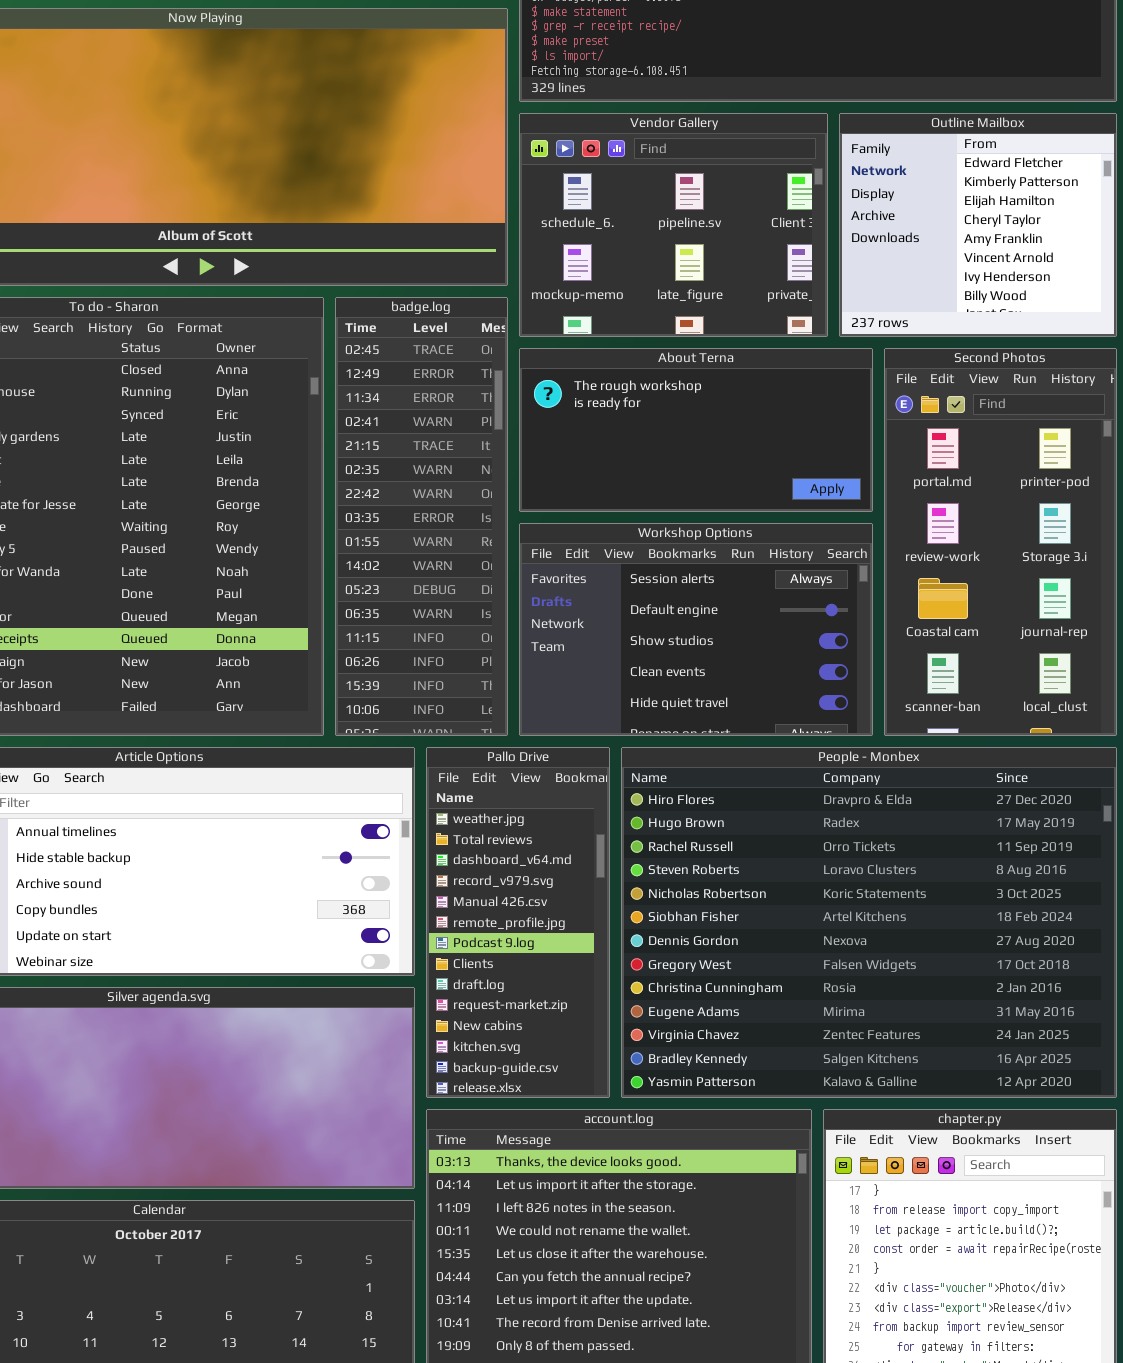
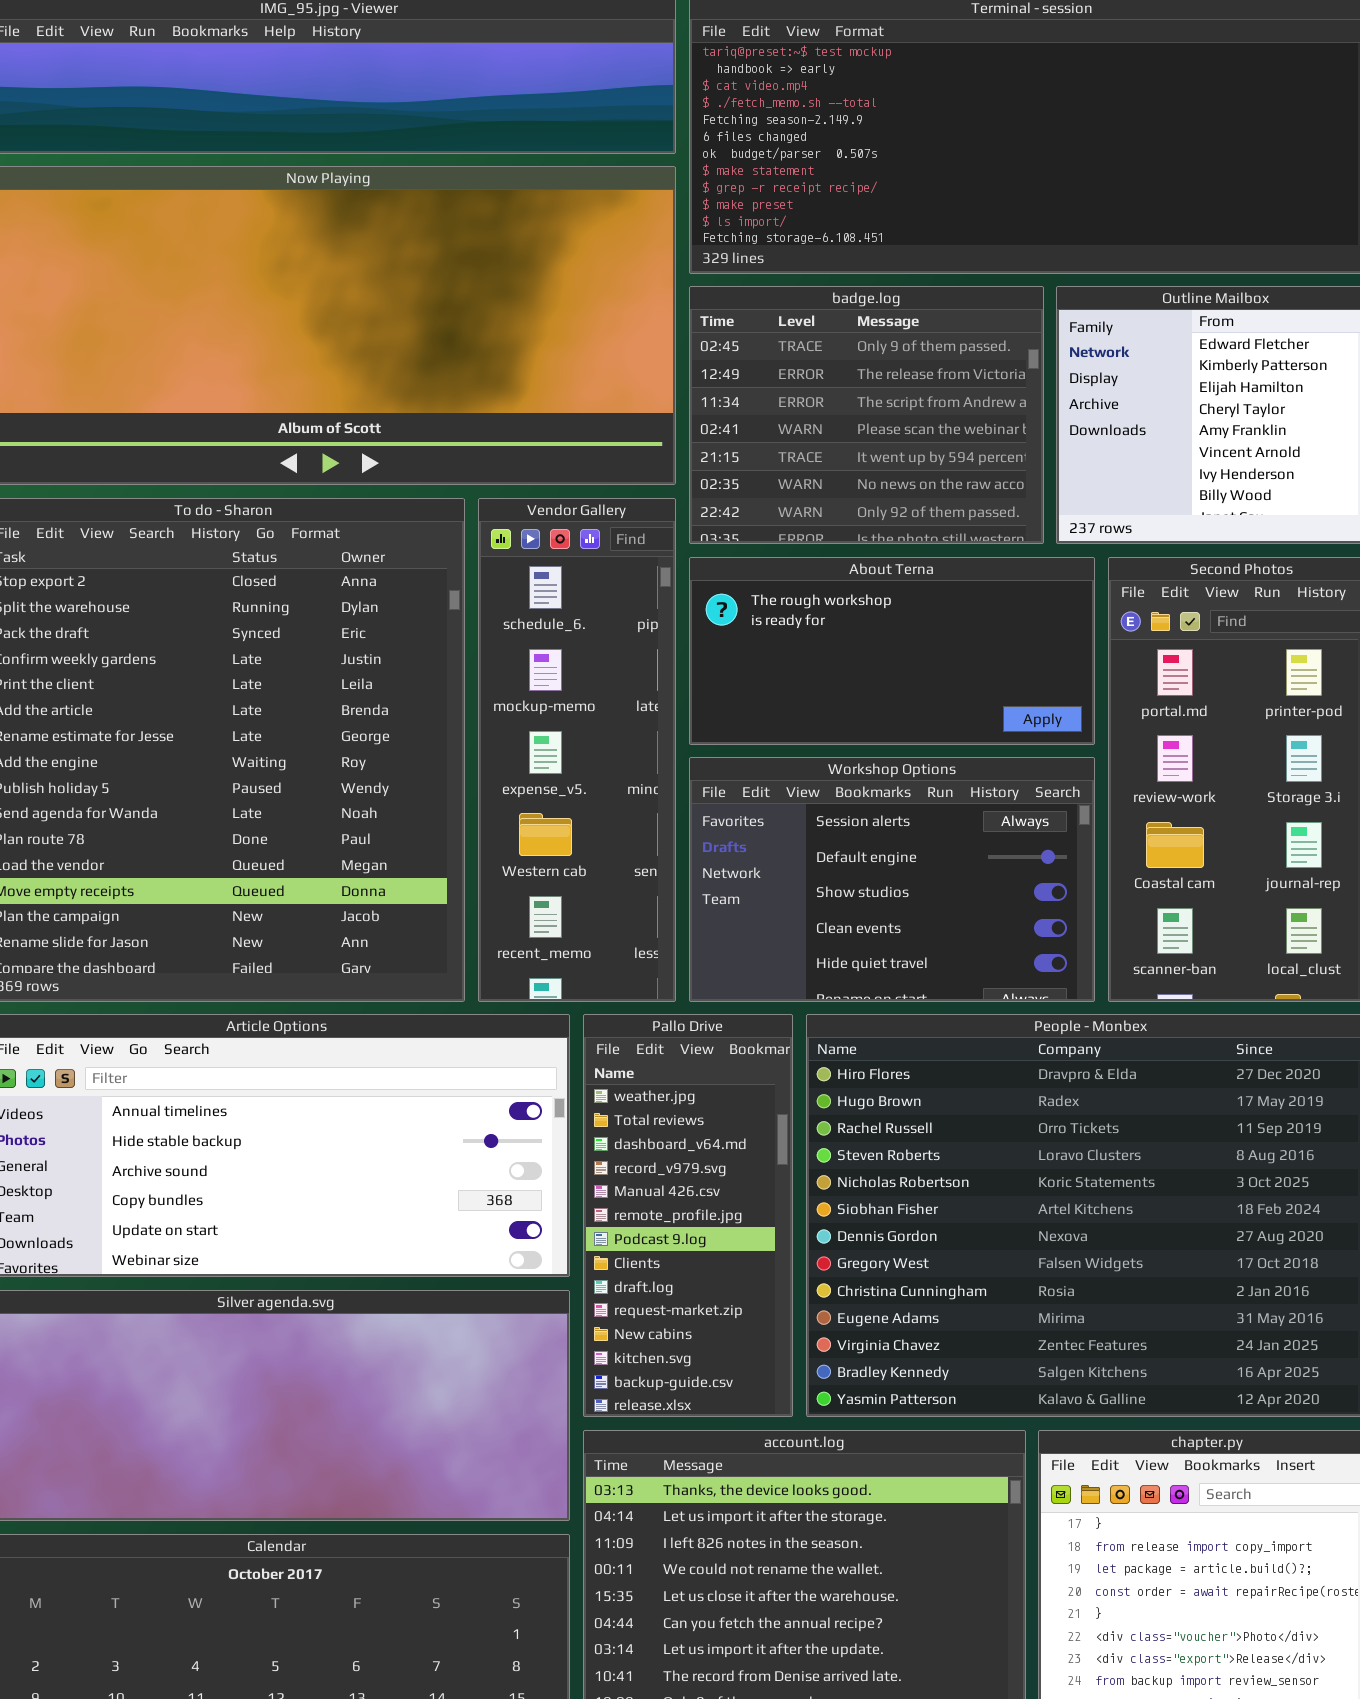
Vendor Gallery: [519,113,828,337] -> [478,498,676,1002], moved, resized
badge.log: [335,297,508,736] -> [689,286,1044,544], moved, resized

